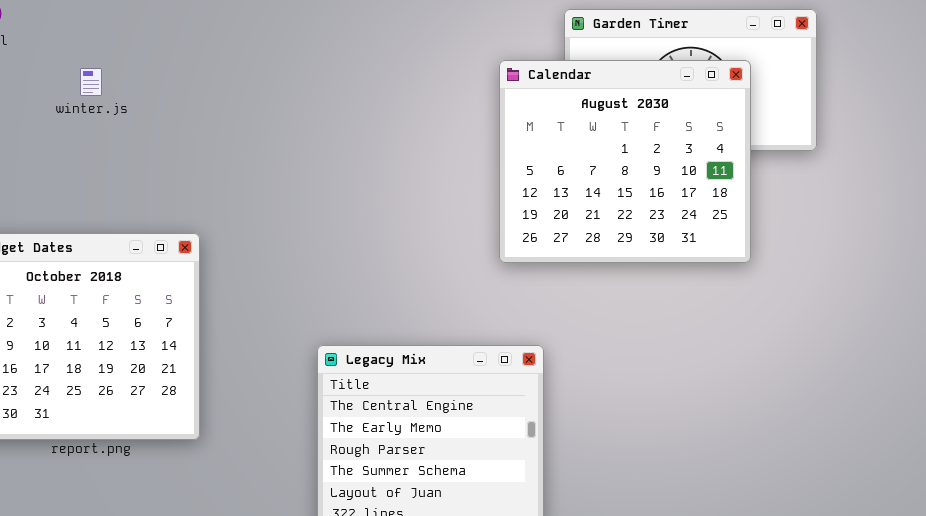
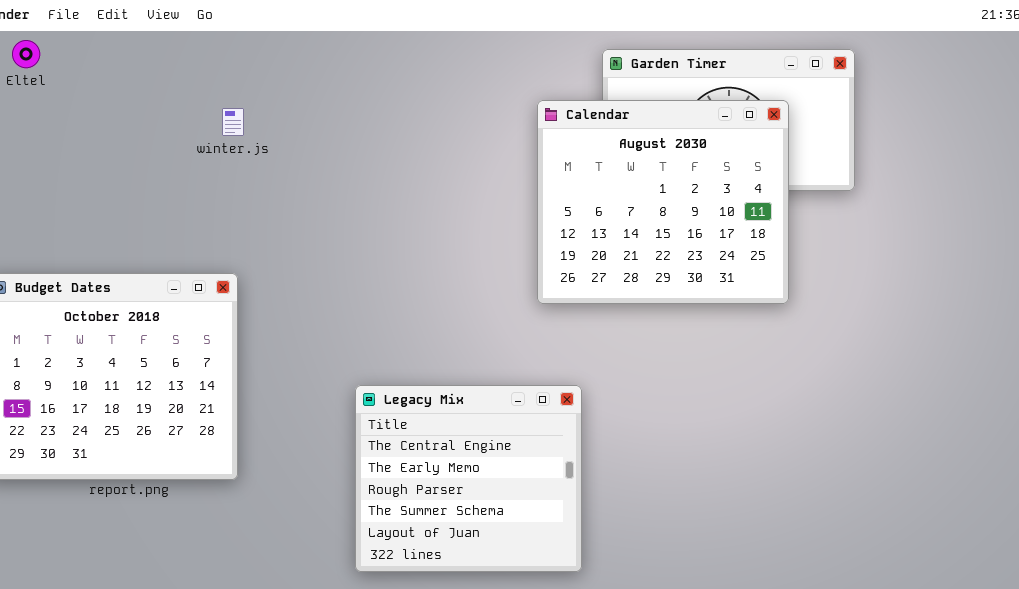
winter.js: [80,68,102,96] -> [222,108,244,136], moved

